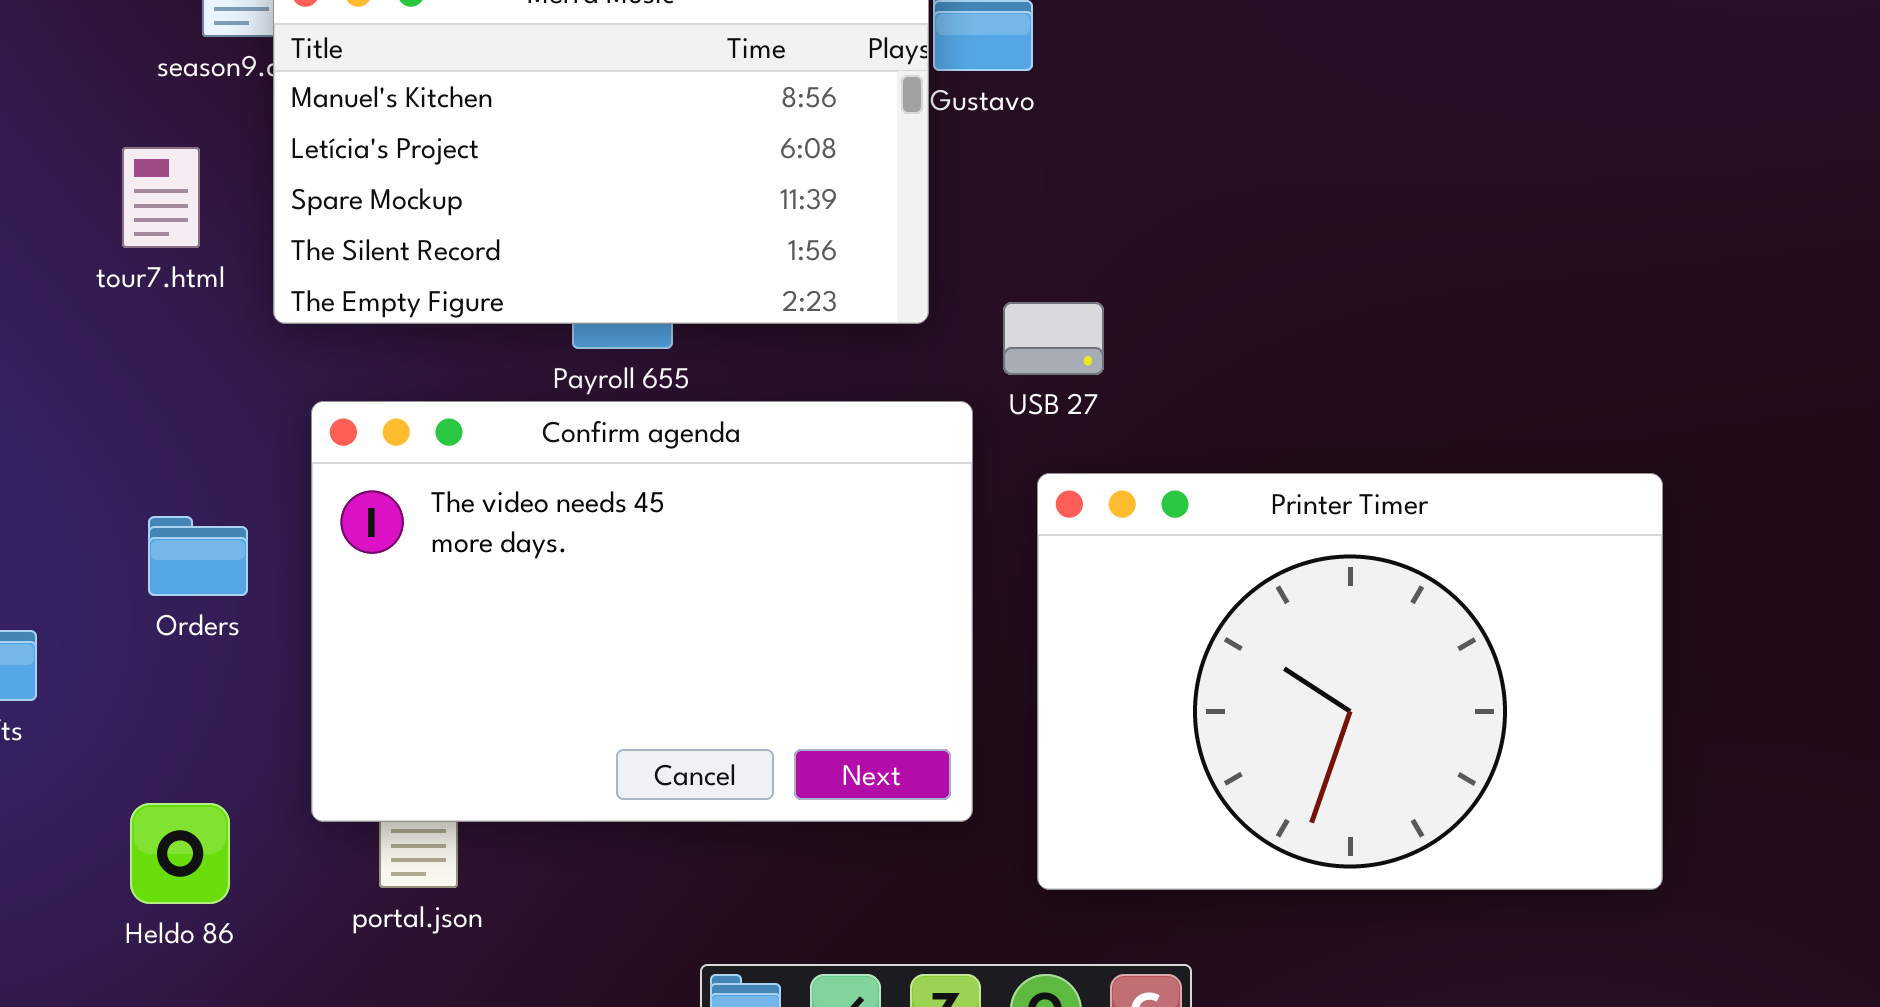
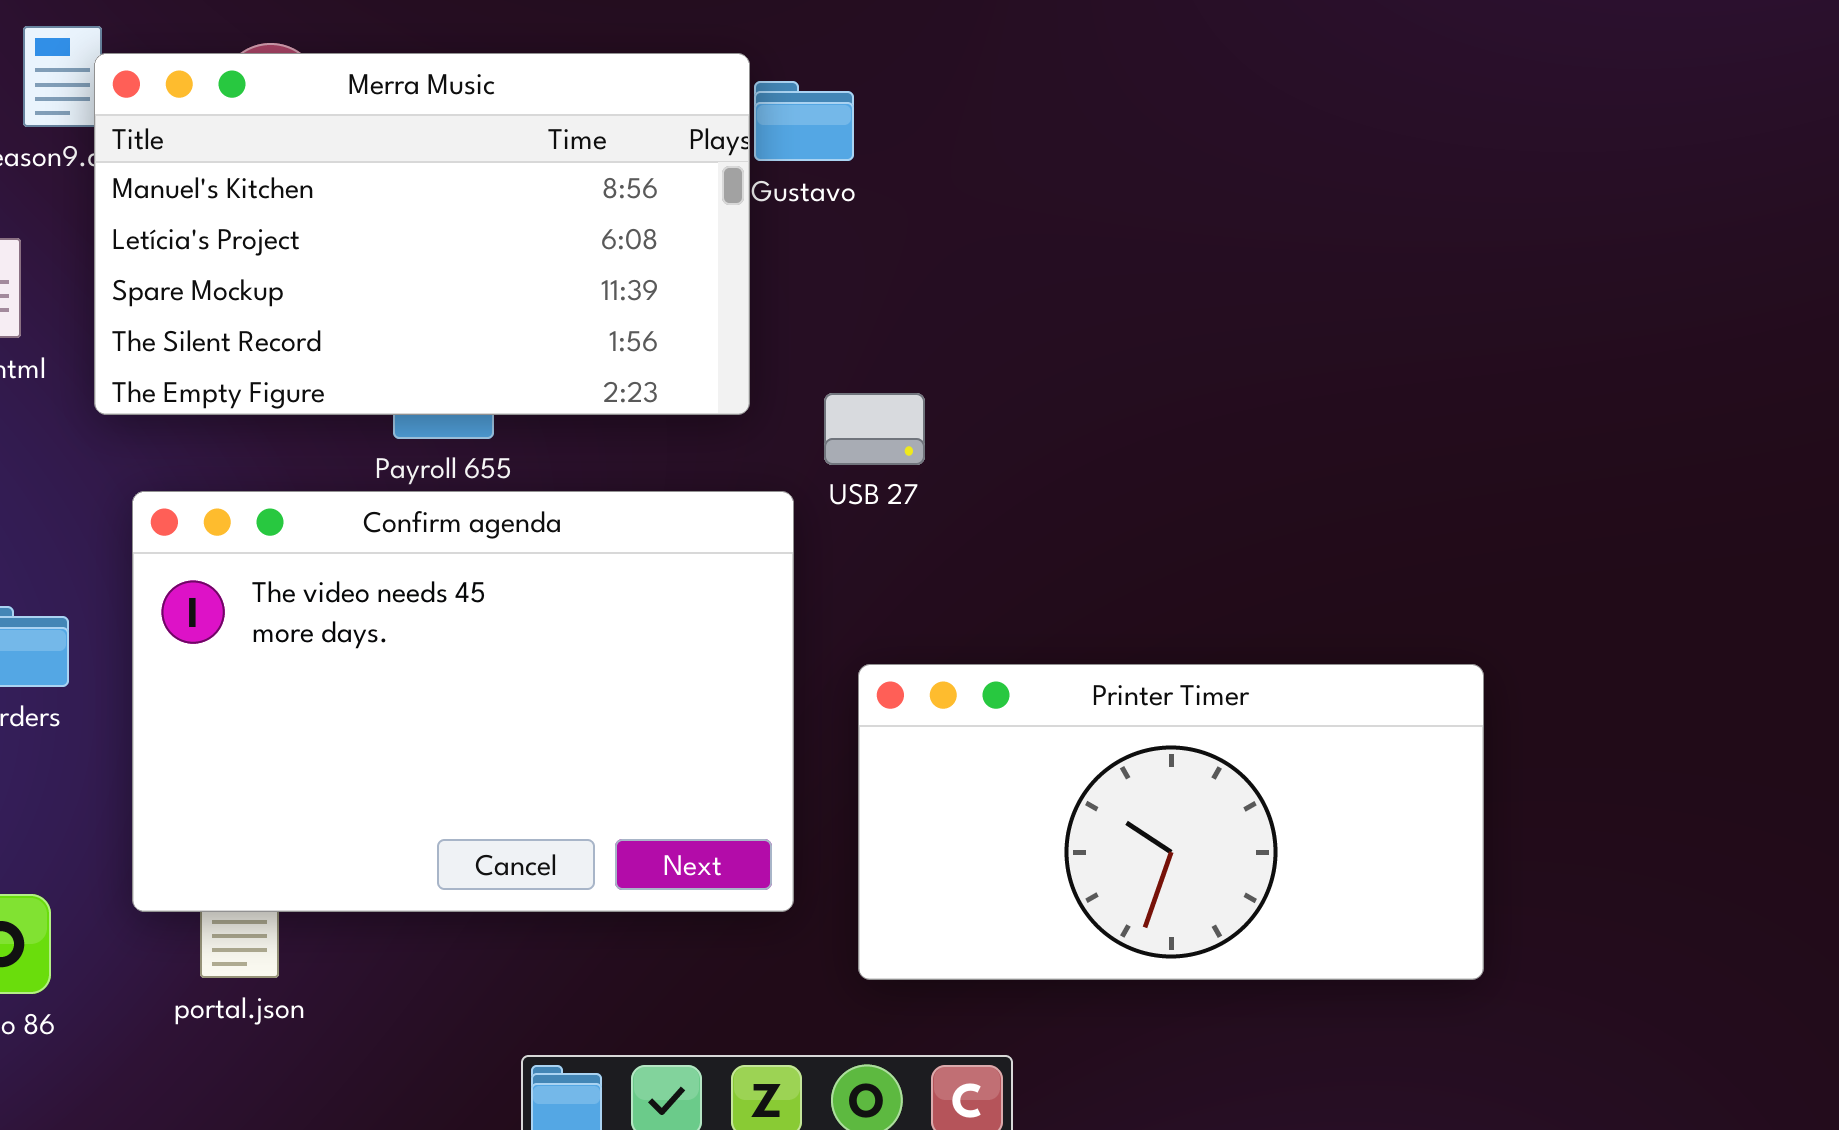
Printer Timer: [1037,473,1663,890] -> [858,664,1484,980], resized

